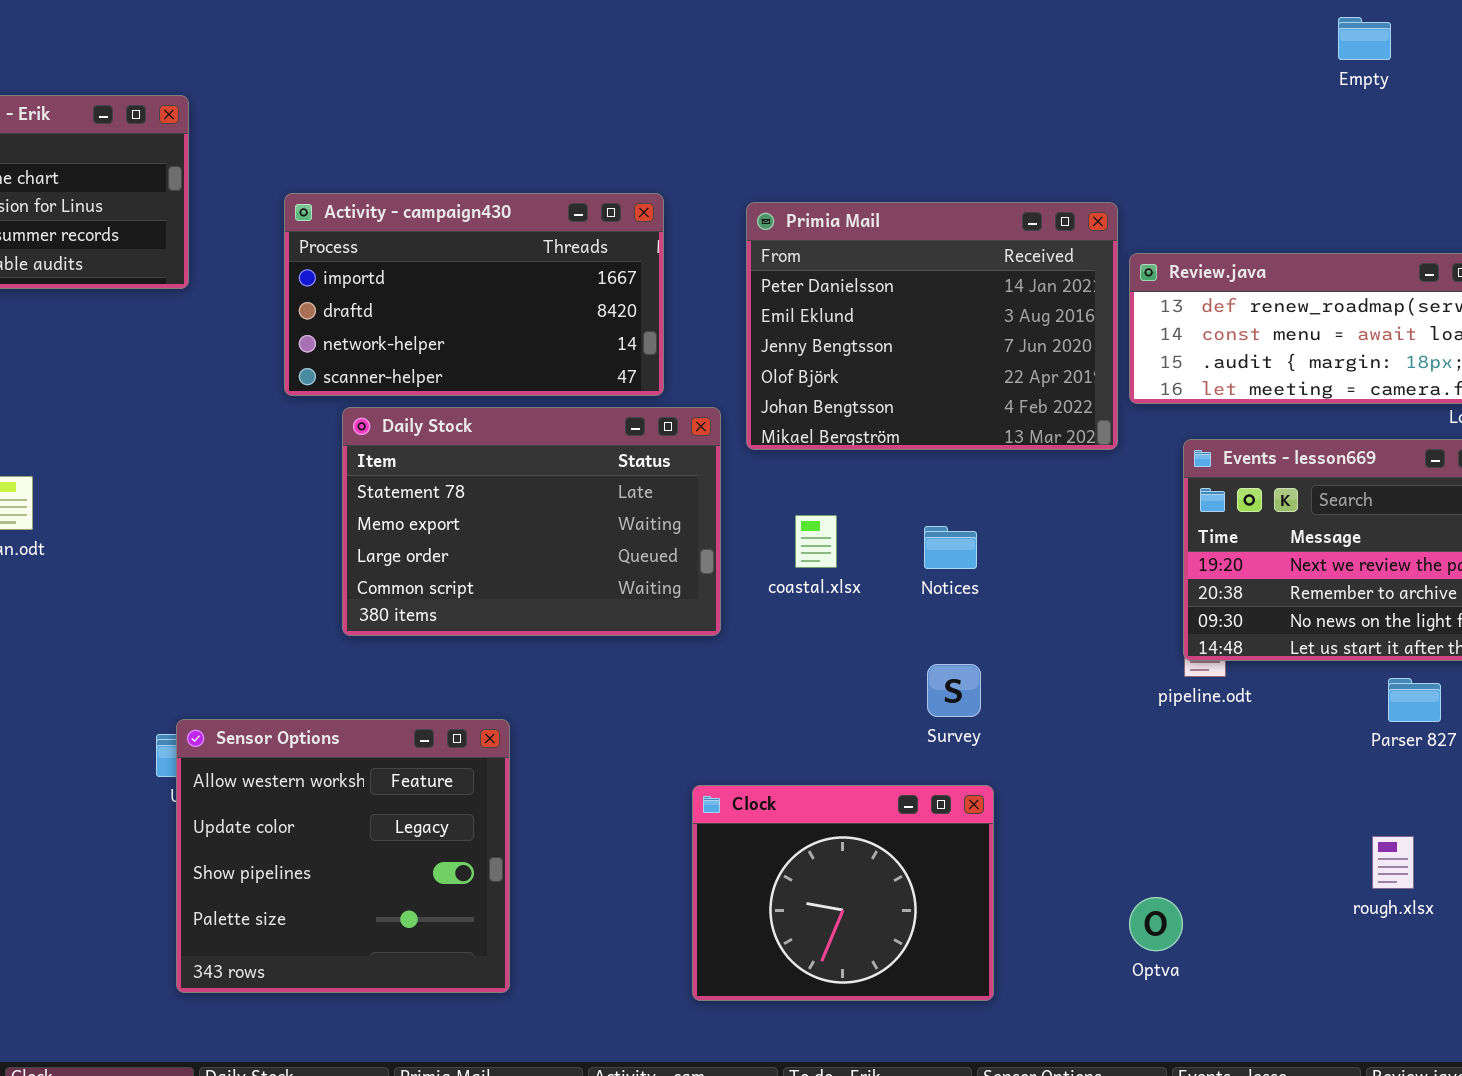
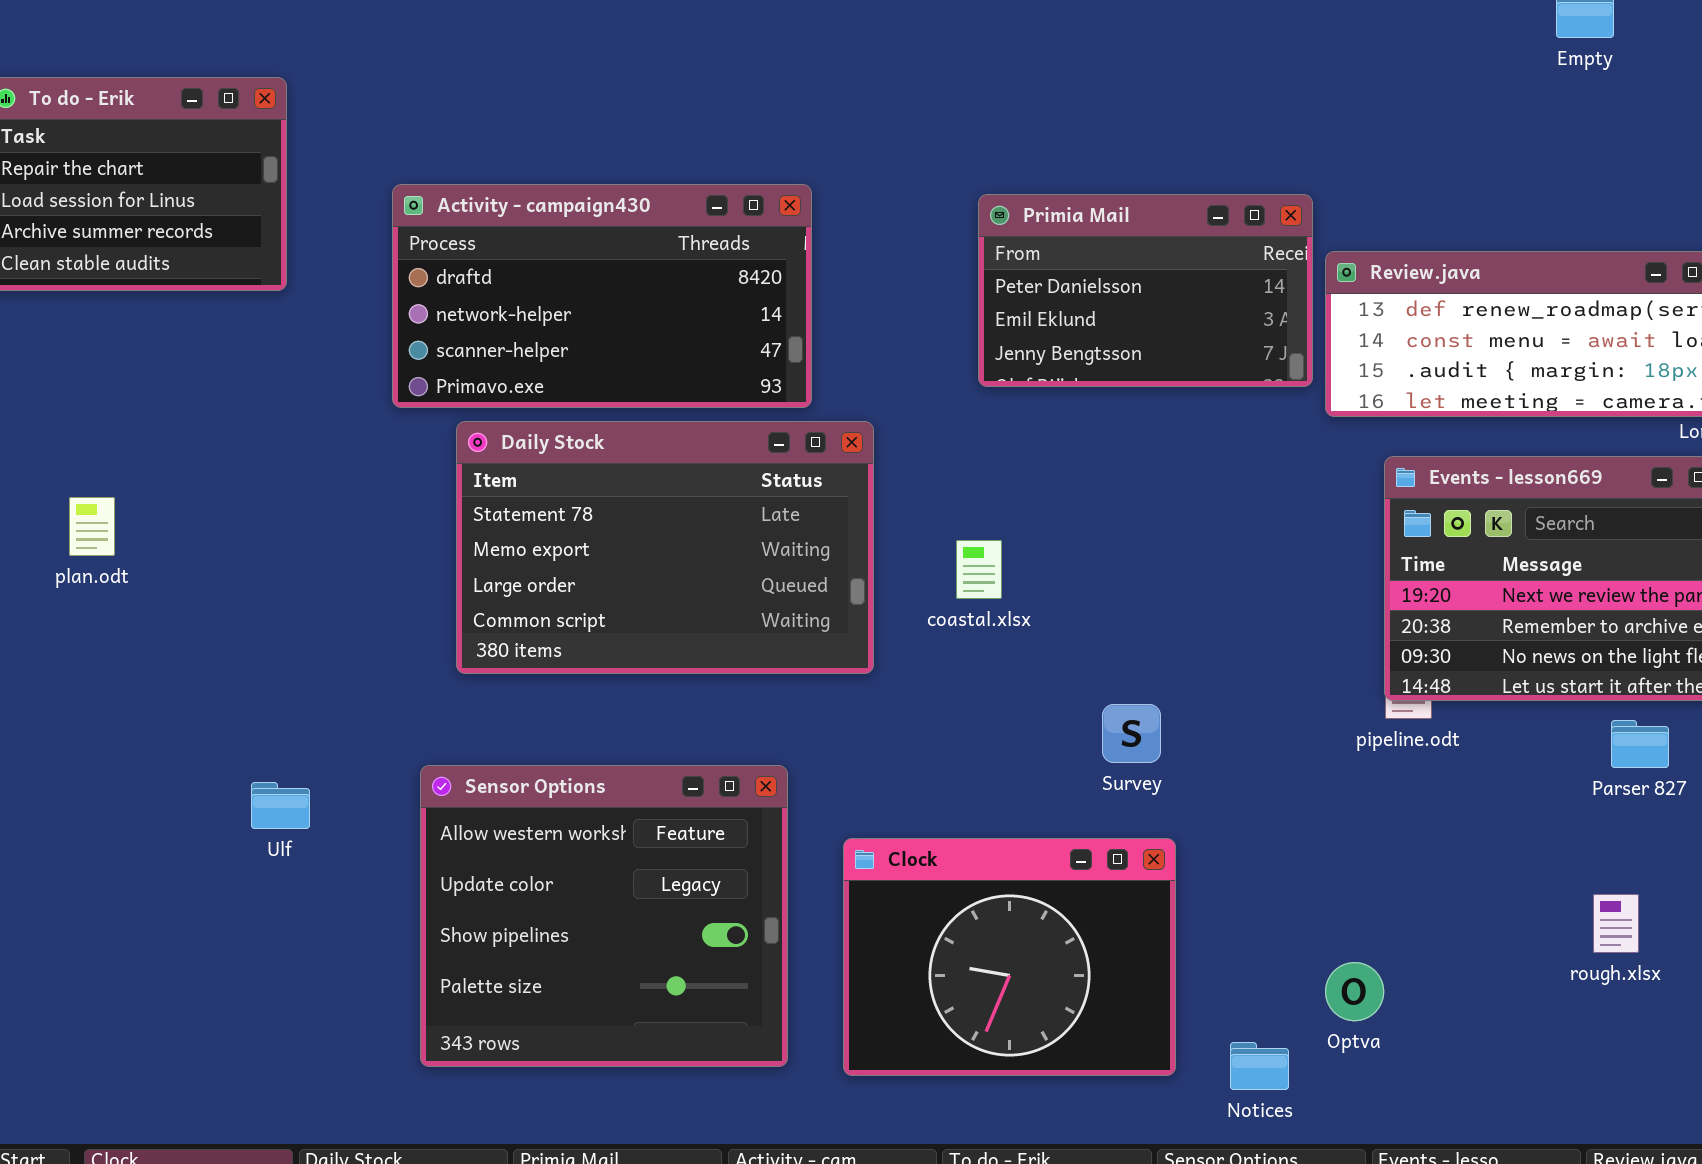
Activity - campaign430: [284,193,664,396] -> [392,184,812,408], scrolled down 1 row
Primia Mail: [746,202,1118,450] -> [978,194,1313,387], resized
Notices: [924,526,977,569] -> [1230,1042,1289,1090], moved
Sensor Options: [176,719,510,993] -> [420,765,788,1067], moved

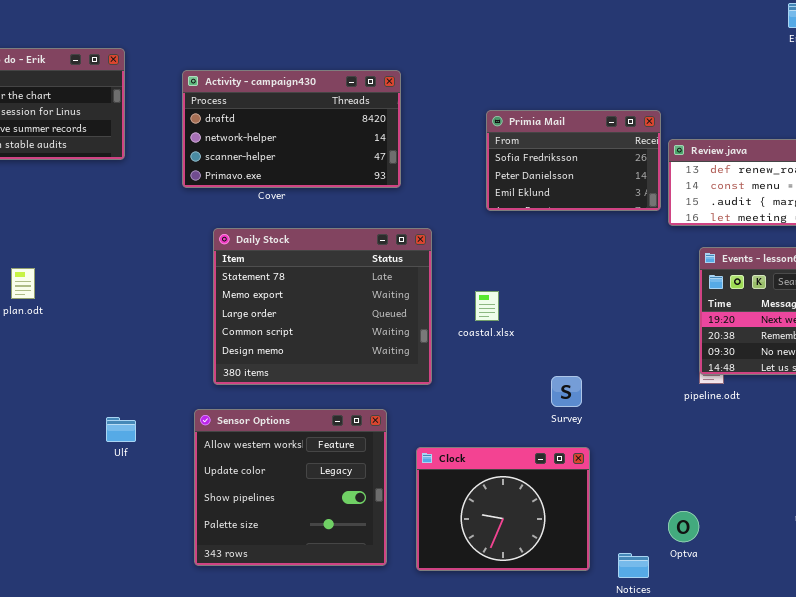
Activity - campaign430: [392,184,812,408] -> [182,70,401,188], moved
Primia Mail: [978,194,1313,387] -> [486,110,661,211], scrolled up 1 row
Daily Stock: [456,421,874,674] -> [213,228,432,385], resized

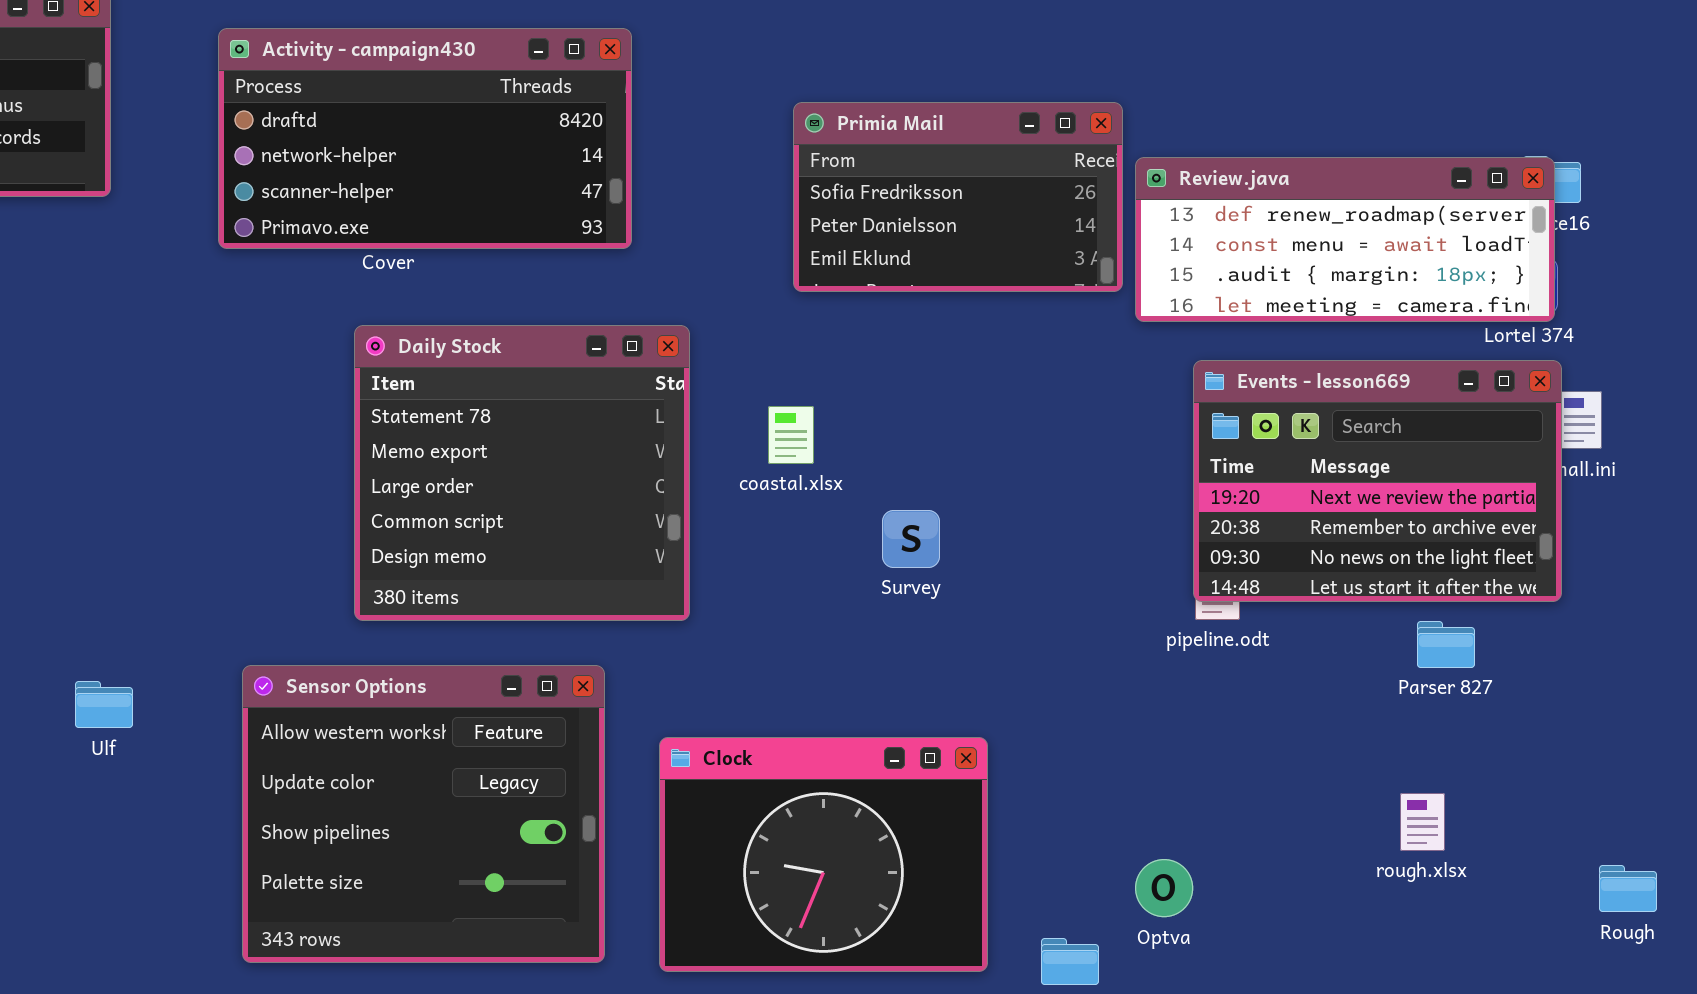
Daily Stock: [213,228,432,385] -> [354,325,690,621], resized
coastal.xlsx: [475,291,499,321] -> [768,406,814,464], moved
Survey: [551,376,582,407] -> [882,510,940,568], moved

